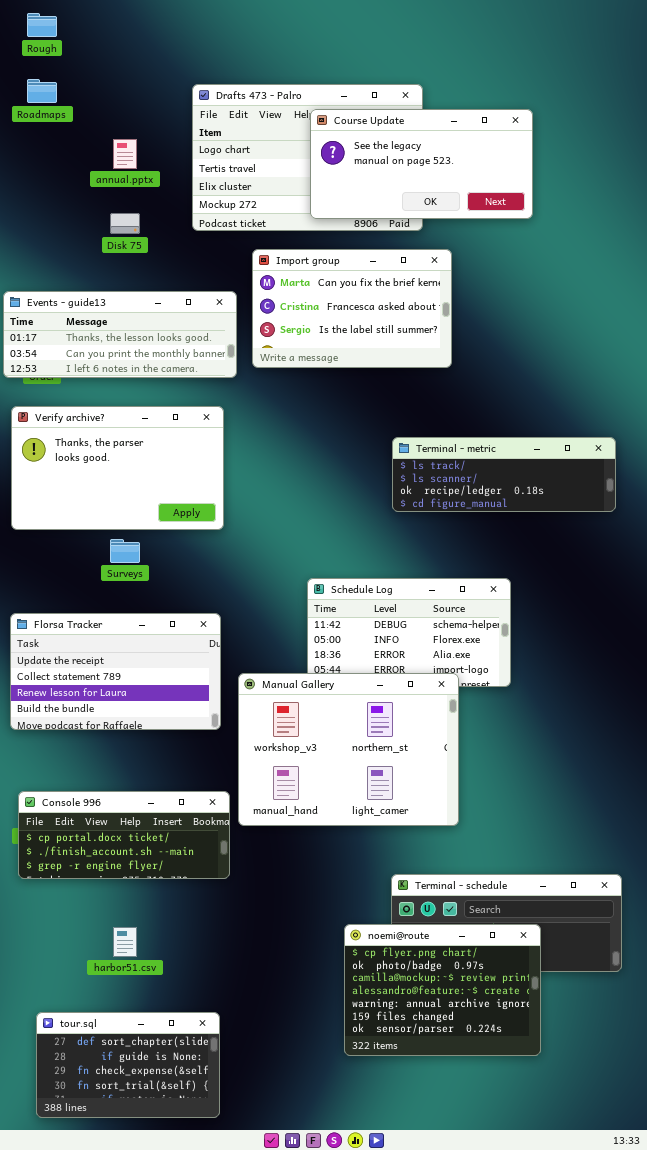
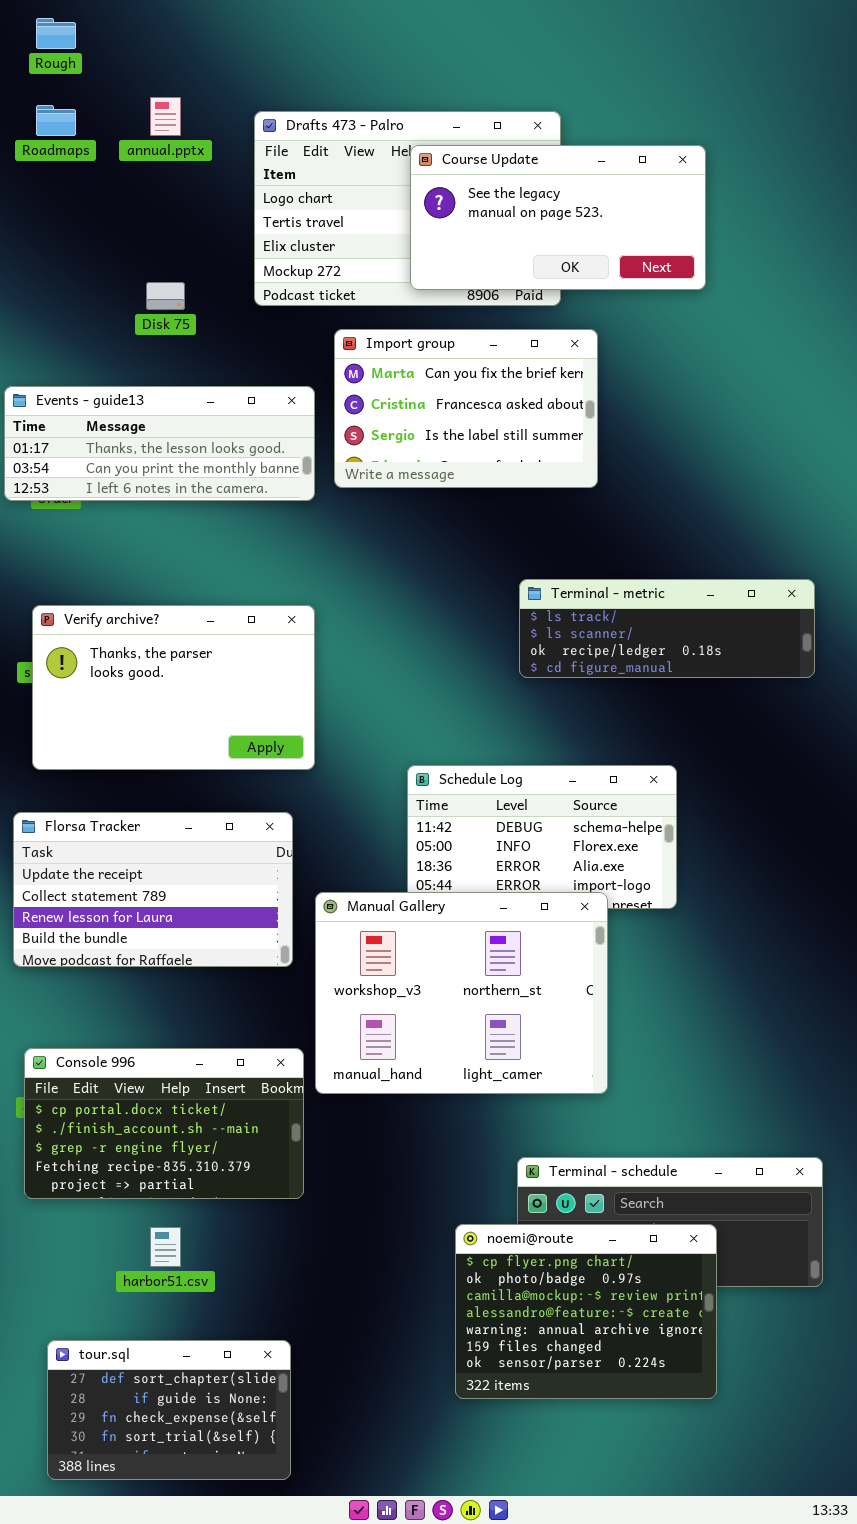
annual.pptx: [113,139,137,169] -> [150,97,181,136], moved
Verify archive?: [11,406,224,530] -> [32,605,315,770], moved
Console 996: [18,791,230,879] -> [24,1048,304,1199], resized

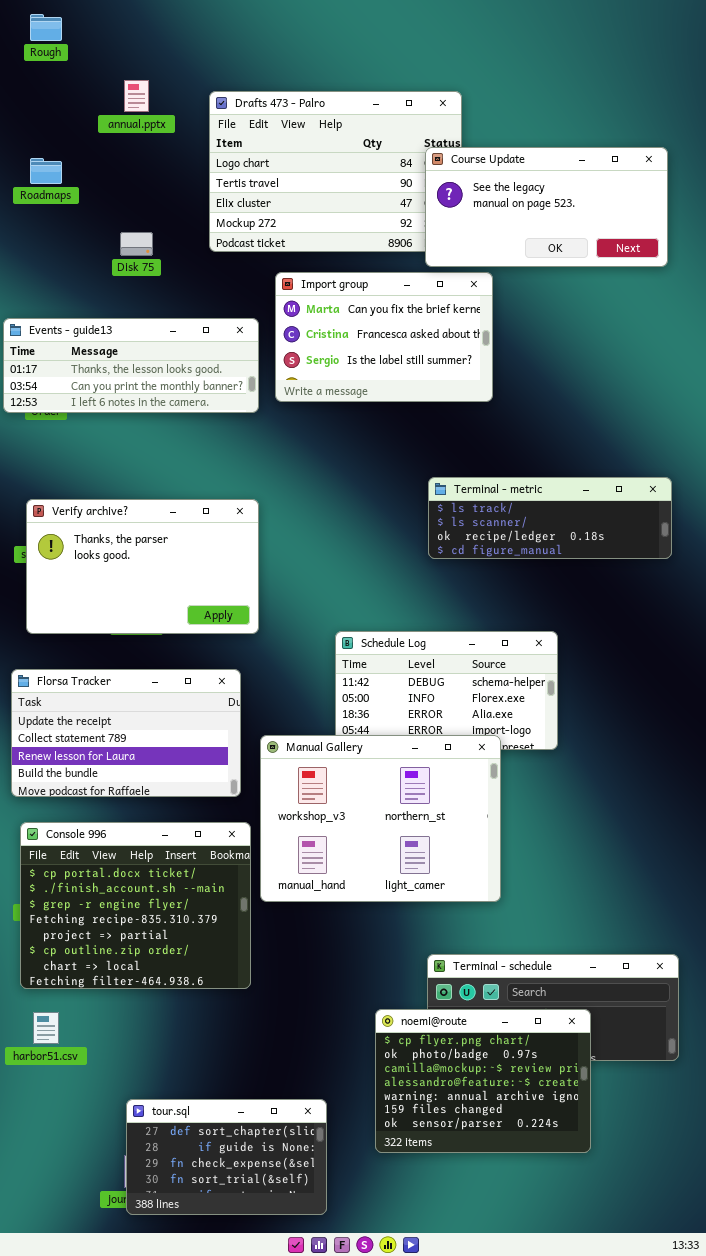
Roadmaps: [36,105,76,136] -> [30,158,62,184], moved
Course Update: [410,145,706,290] -> [425,147,668,267], moved
Console 996: [24,1048,304,1199] -> [20,822,251,989], resized
harbor51.csv: [150,1227,181,1267] -> [33,1012,59,1044], moved
tour.sql: [47,1340,291,1480] -> [126,1099,327,1215], moved

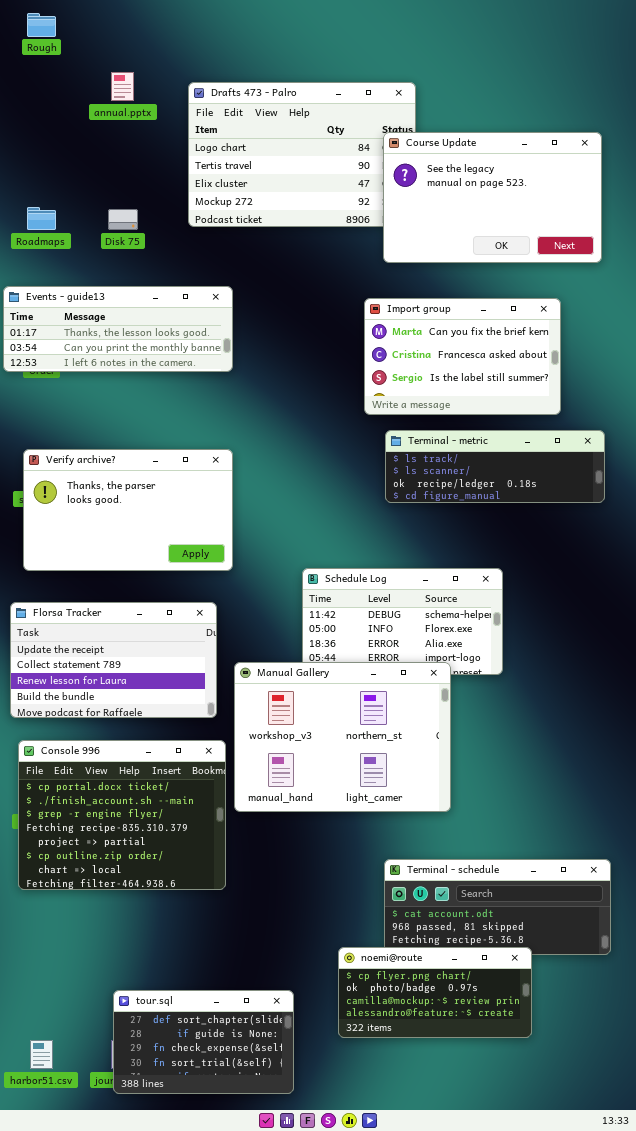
Course Update: [425,147,668,267] -> [383,132,602,263], resized
Roadmaps: [30,158,62,184] -> [27,207,56,230], moved
Import group: [275,272,493,402] -> [364,298,561,415], moved
noemi@route: [375,1009,591,1153] -> [338,947,532,1038], resized
harbor51.csv: [33,1012,59,1044] -> [30,1040,53,1069], moved

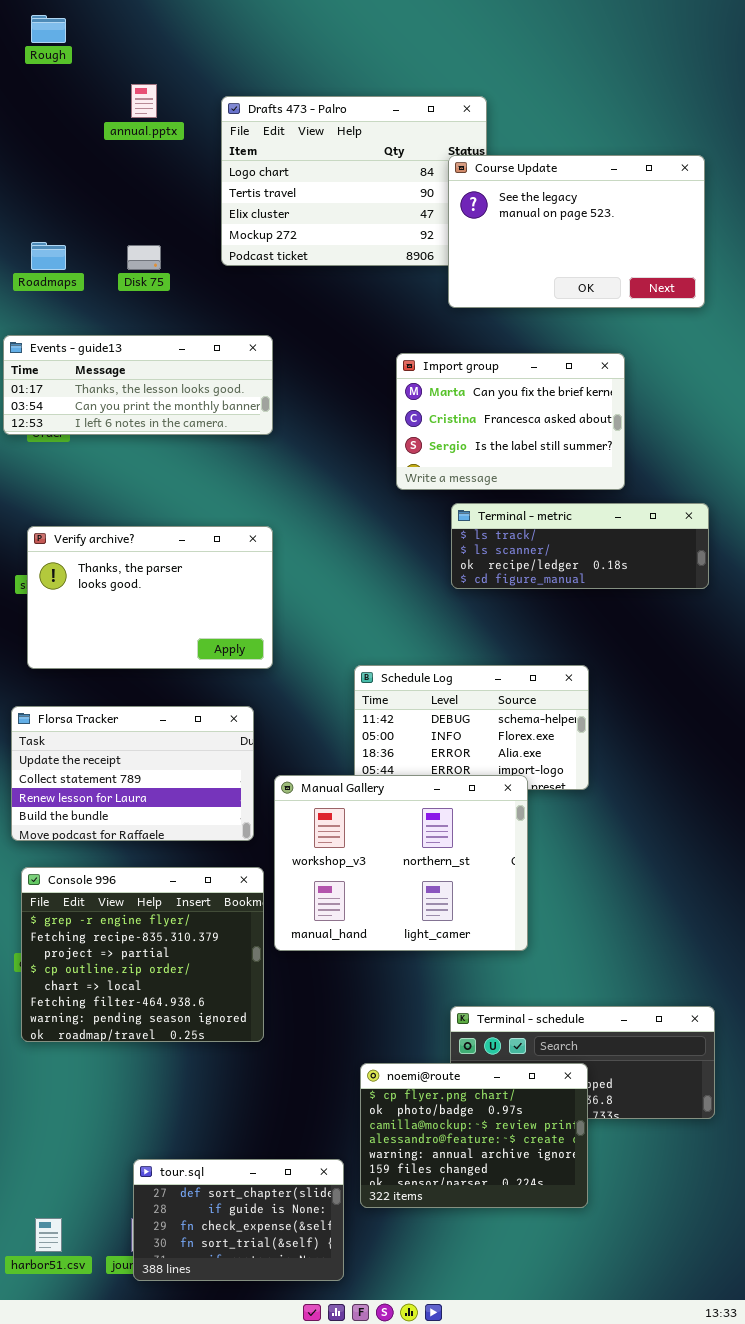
Import group: [364,298,561,415] -> [396,353,625,490], moved
Console 996: [18,740,226,890] -> [21,867,264,1042], scrolled down 2 rows
noemi@route: [338,947,532,1038] -> [360,1063,588,1208], moved, resized

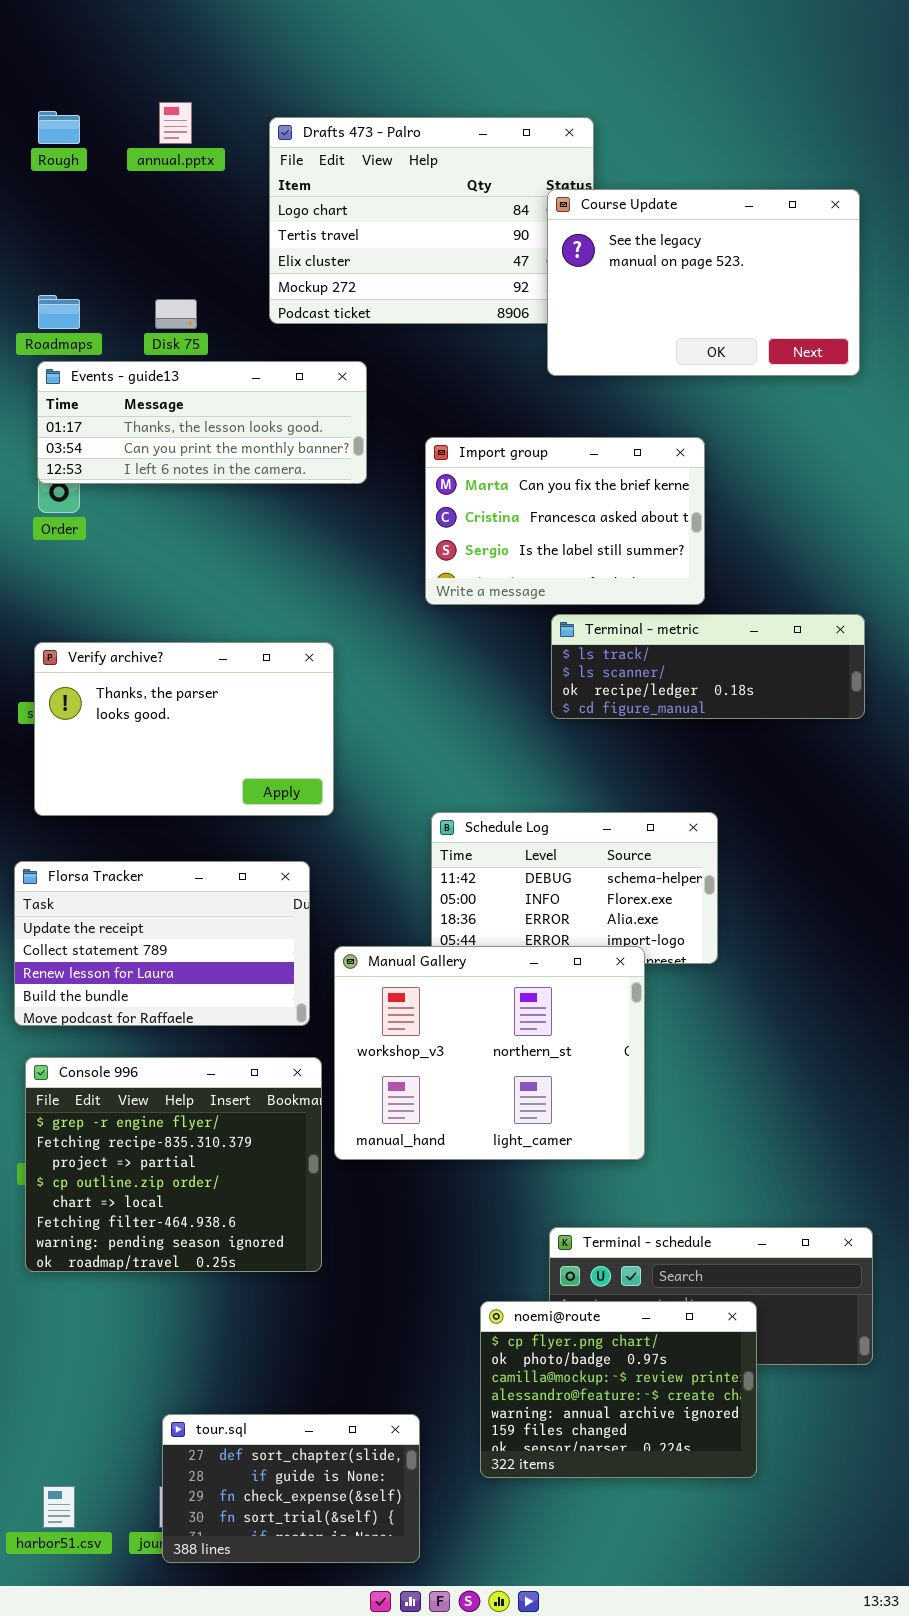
Rough: [31,15,66,43] -> [38,111,80,144], moved
Events - guide13: [3,335,273,435] -> [37,361,367,484], moved
Import group: [396,353,625,490] -> [425,437,705,605], moved
noemi@route: [360,1063,588,1208] -> [480,1301,757,1478], moved

